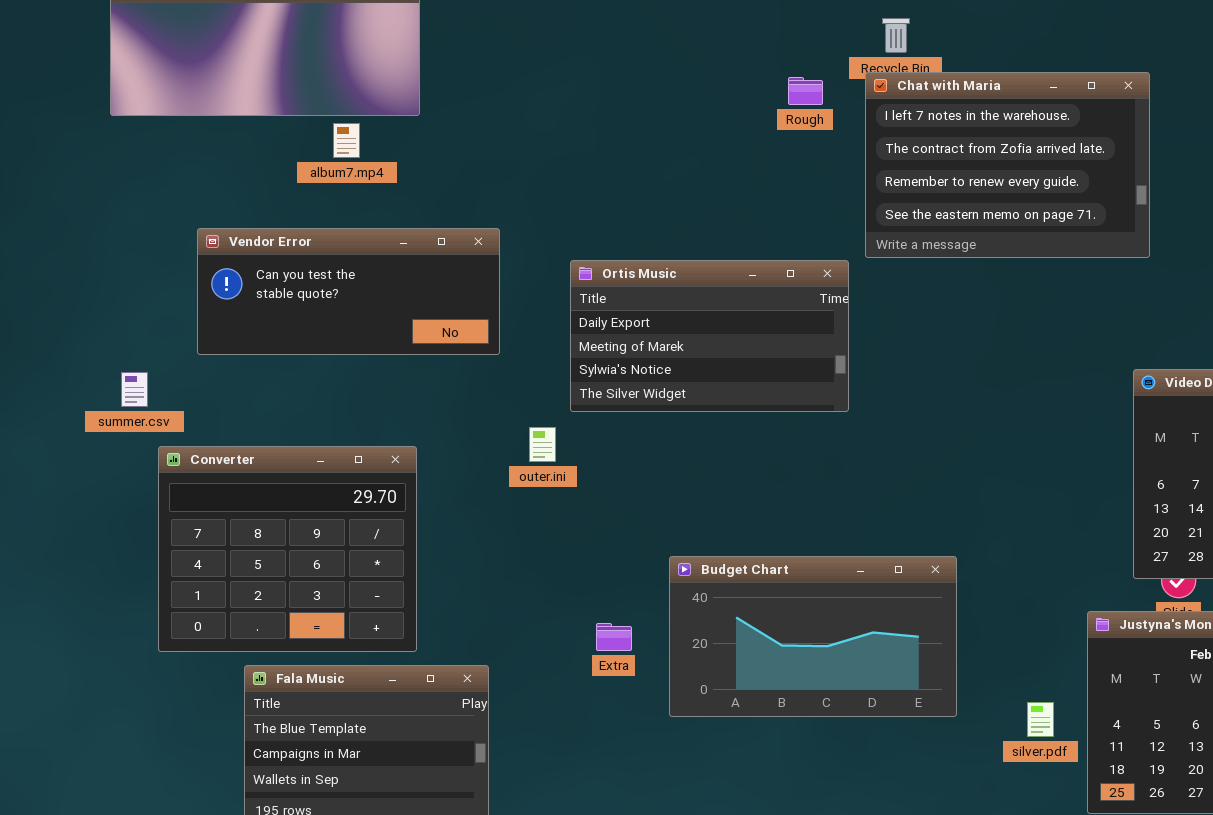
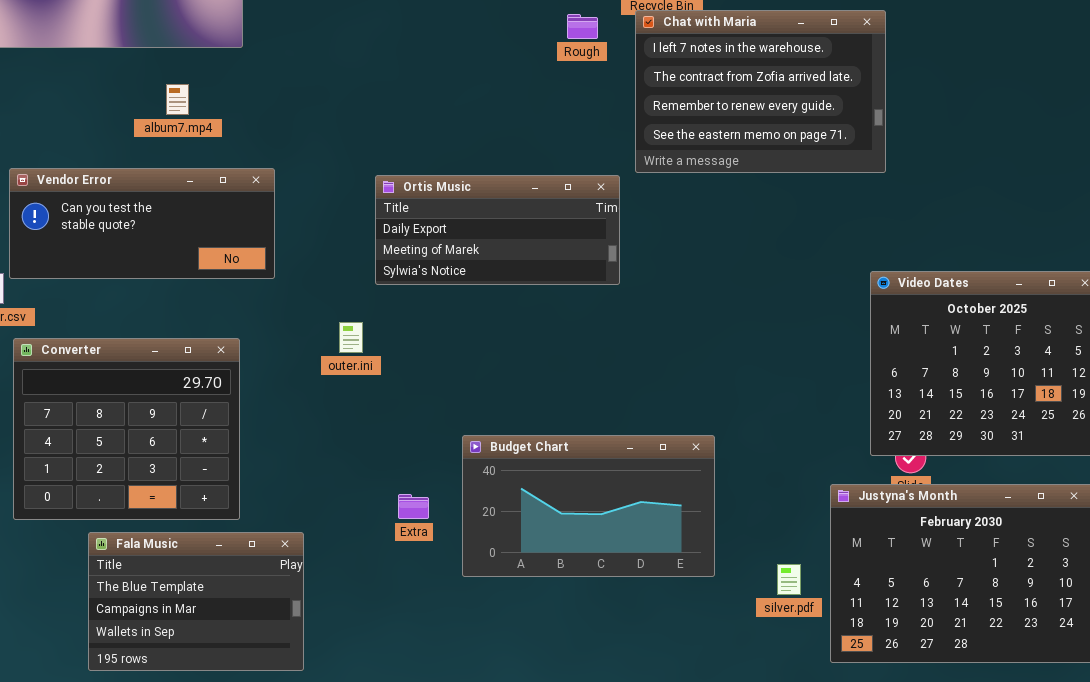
album7.mp4: [333,123,360,158] -> [166,84,189,115], moved
Vendor Error: [197,228,500,355] -> [9,168,275,279], moved
Ortis Music: [570,260,849,412] -> [375,175,620,285], resized

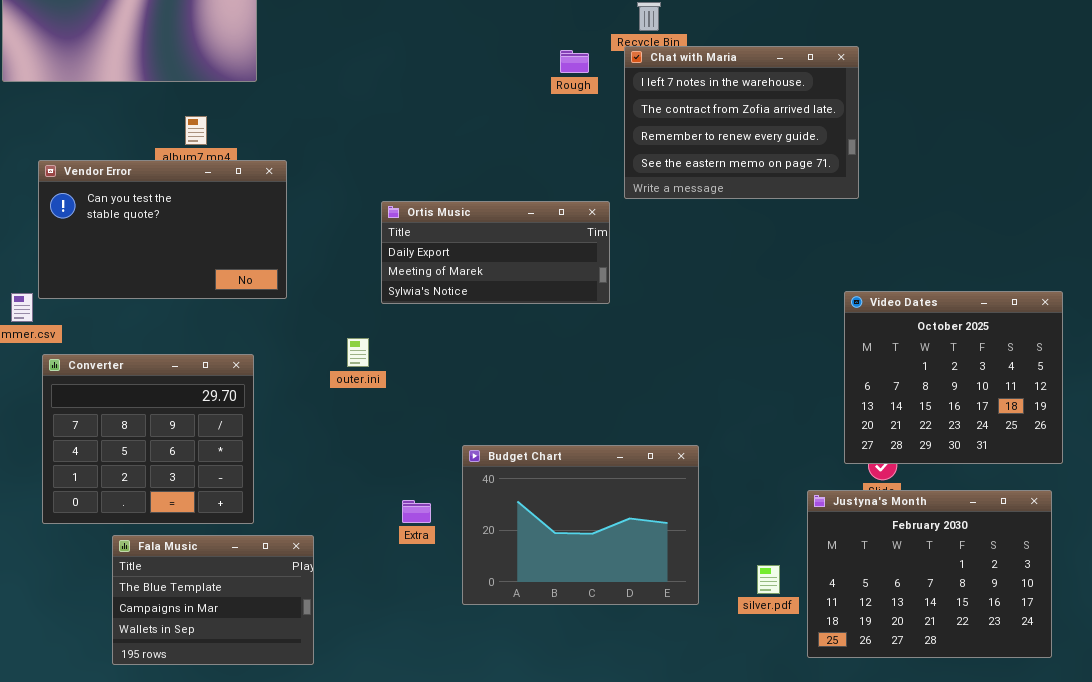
Vendor Error: [9,168,275,279] -> [38,160,287,299], resized
Budget Chart: [462,435,715,577] -> [462,445,699,605], resized

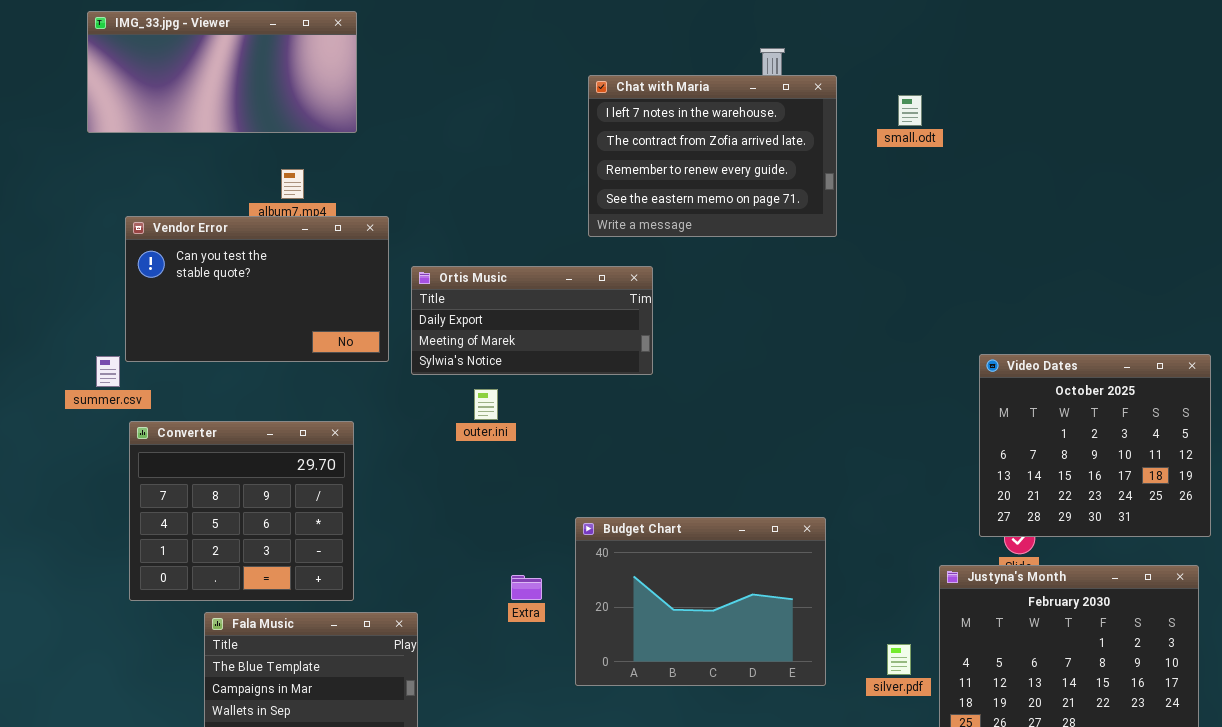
Chat with Maria: [624,46,859,199] -> [588,75,837,237], moved
Ortis Music: [381,201,610,304] -> [411,266,653,375], moved
outer.ini: [347,338,369,367] -> [474,389,498,420], moved

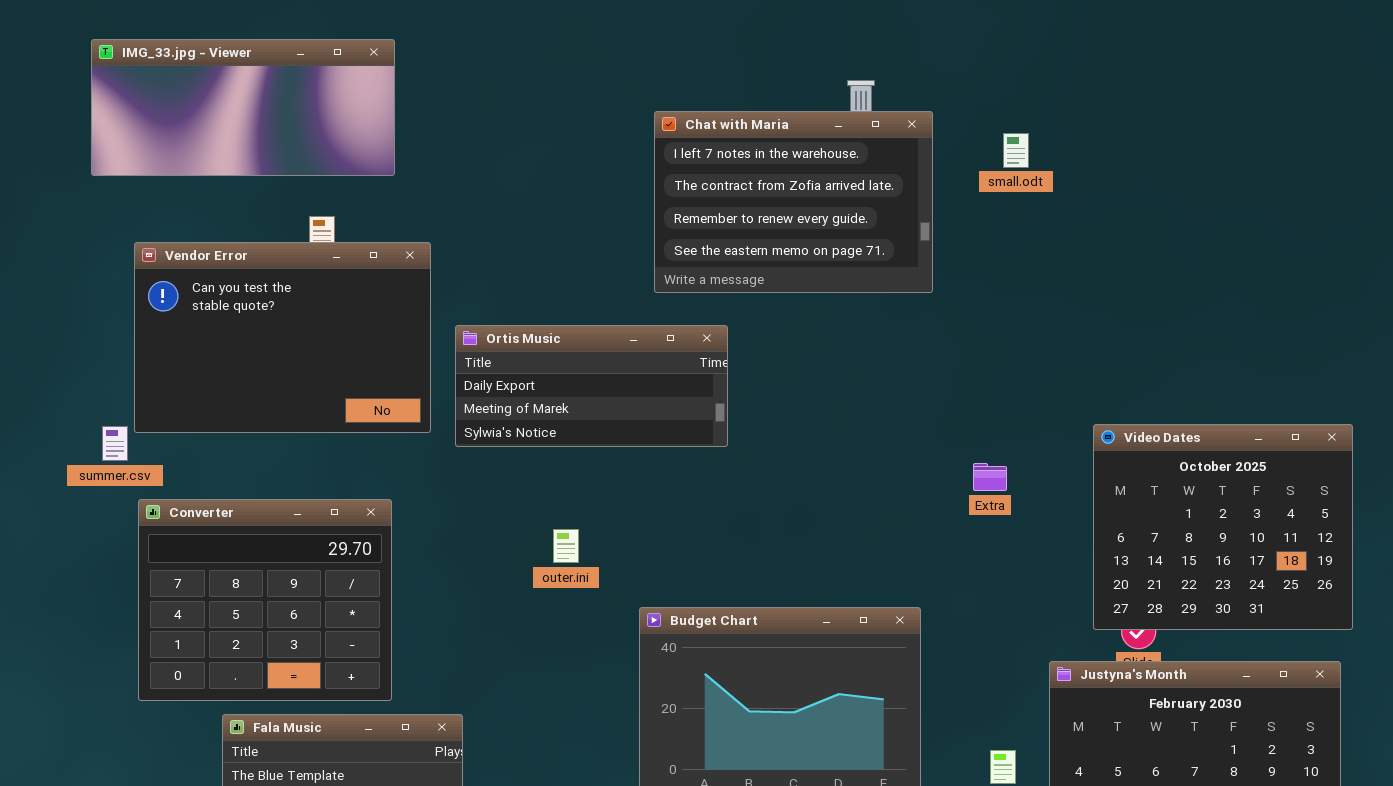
Vendor Error: [125,216,389,362] -> [134,242,431,433], resized
outer.ini: [474,389,498,420] -> [553,529,579,563], moved
Extra: [511,575,542,600] -> [973,463,1007,491], moved

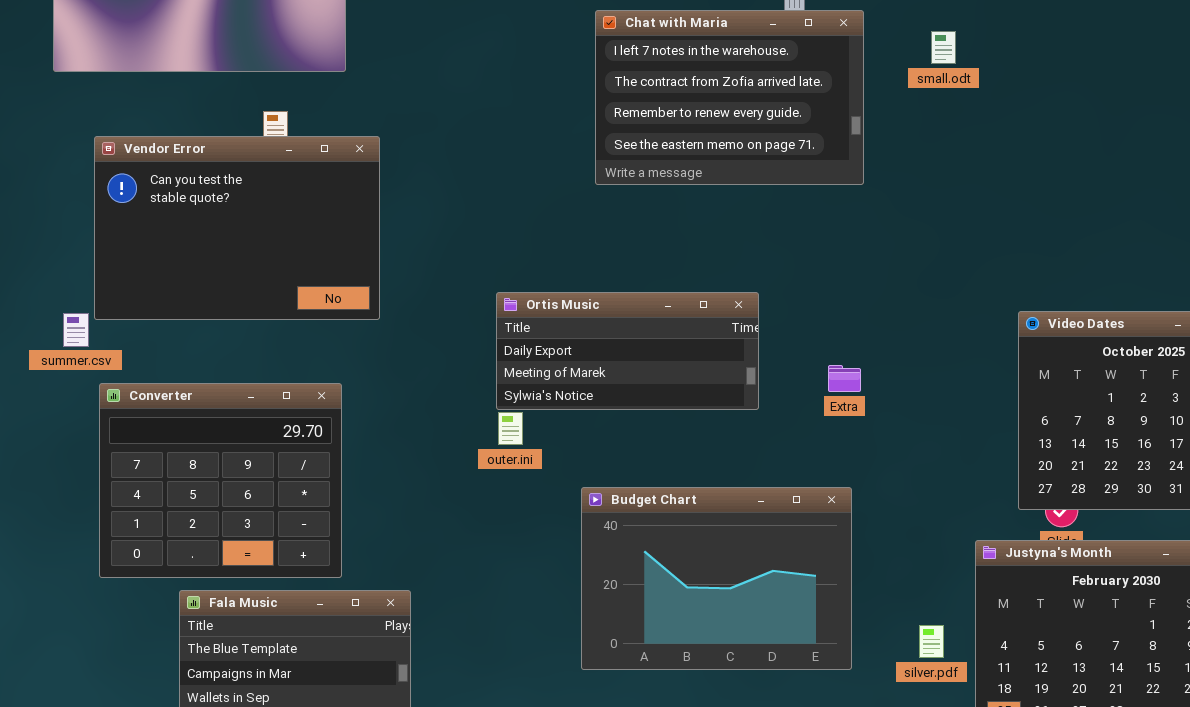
Ortis Music: [455,325,728,447] -> [496,292,759,410], moved
Extra: [973,463,1007,491] -> [828,365,861,392], moved

